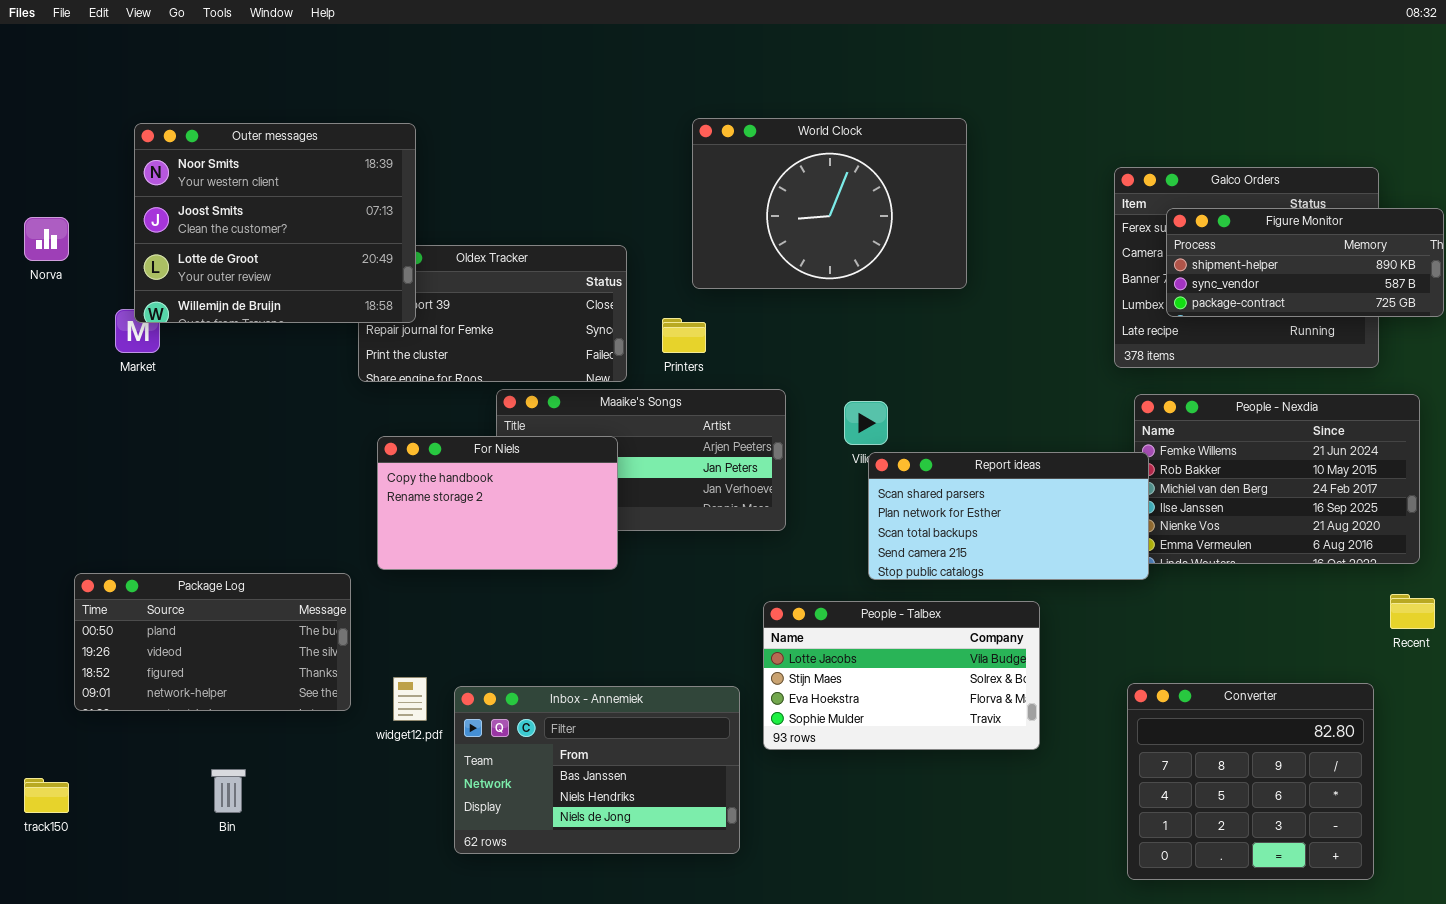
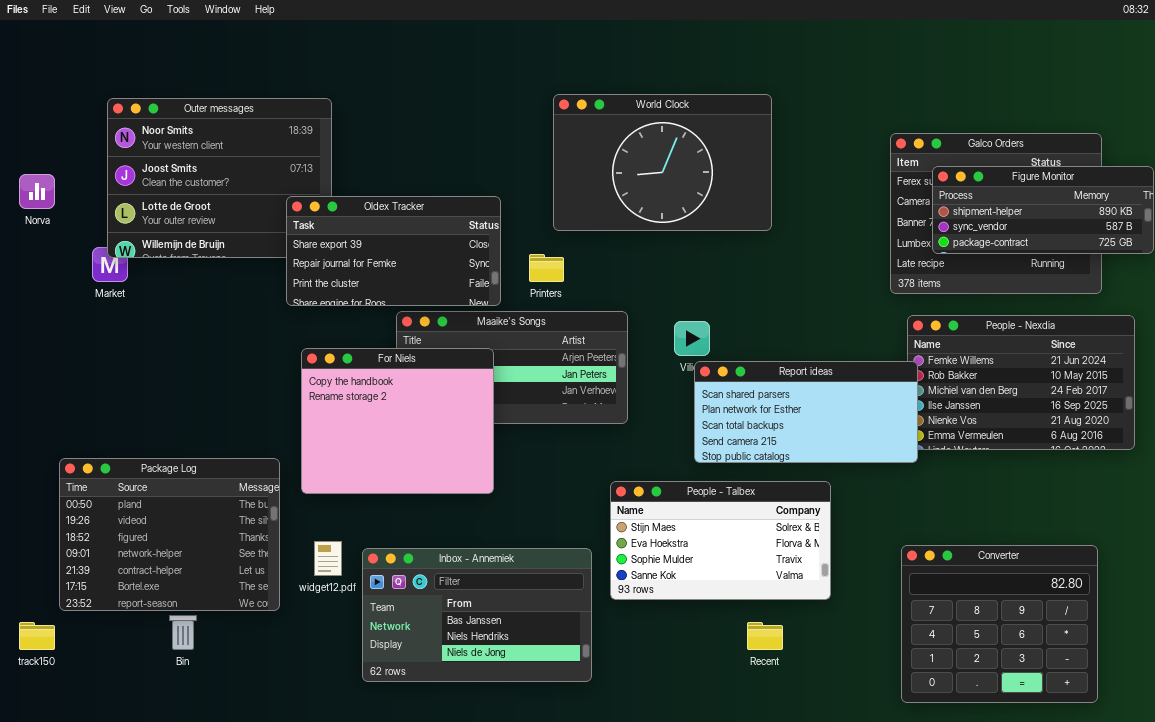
Oldex Tracker: [358,245,627,382] -> [286,196,501,306], raised
For Niels: [377,436,618,570] -> [301,348,494,494], resized
Package Log: [74,573,351,711] -> [59,458,280,611], resized
Recent: [1390,594,1435,629] -> [747,622,783,650], moved
People - Talbex: [763,601,1040,750] -> [610,481,831,600], scrolled down 1 row

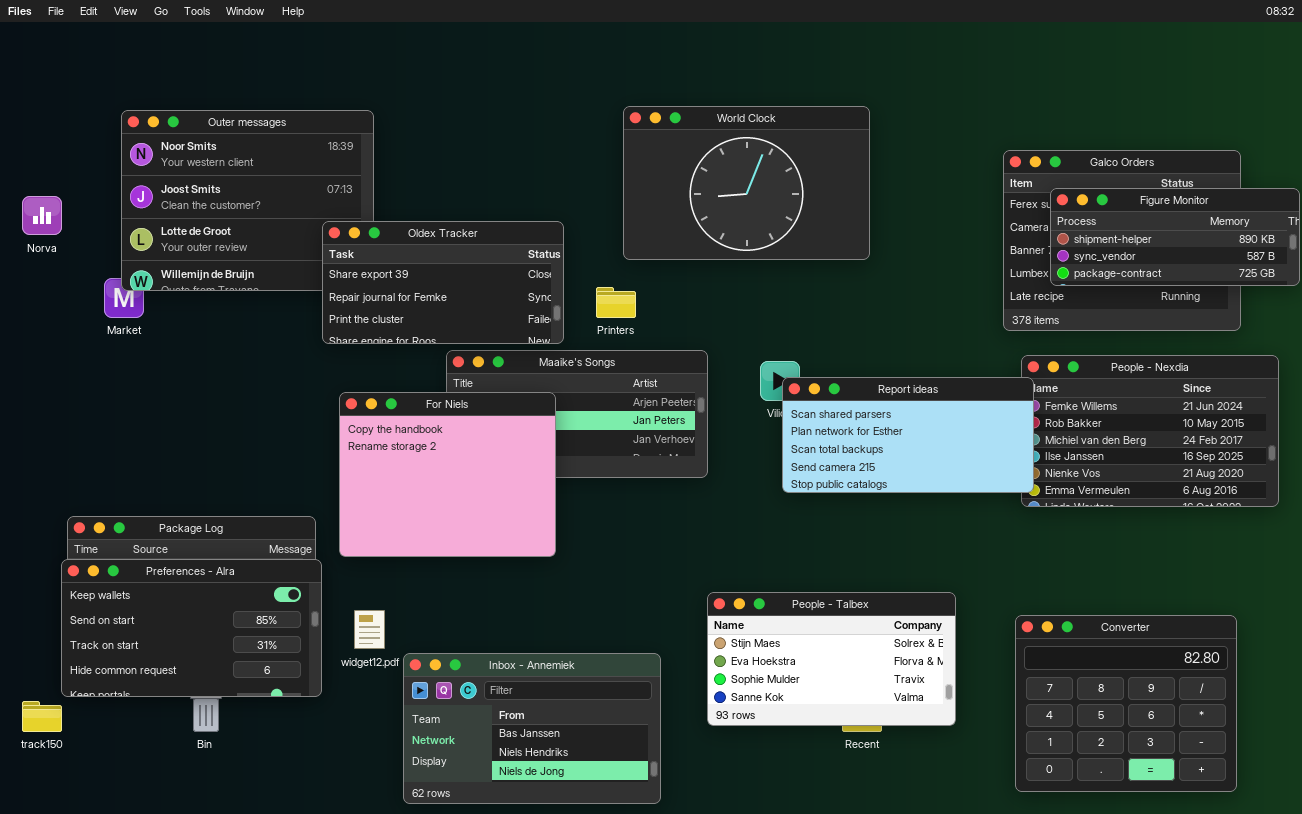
Report ideas: [694,361,918,463] -> [782,377,1034,493], moved
People - Talbex: [610,481,831,600] -> [707,592,956,726], moved
Preferences - Alra: none -> [61,559,322,697], opened
Inbox - Annemiek: [362,548,592,682] -> [403,653,661,804], moved

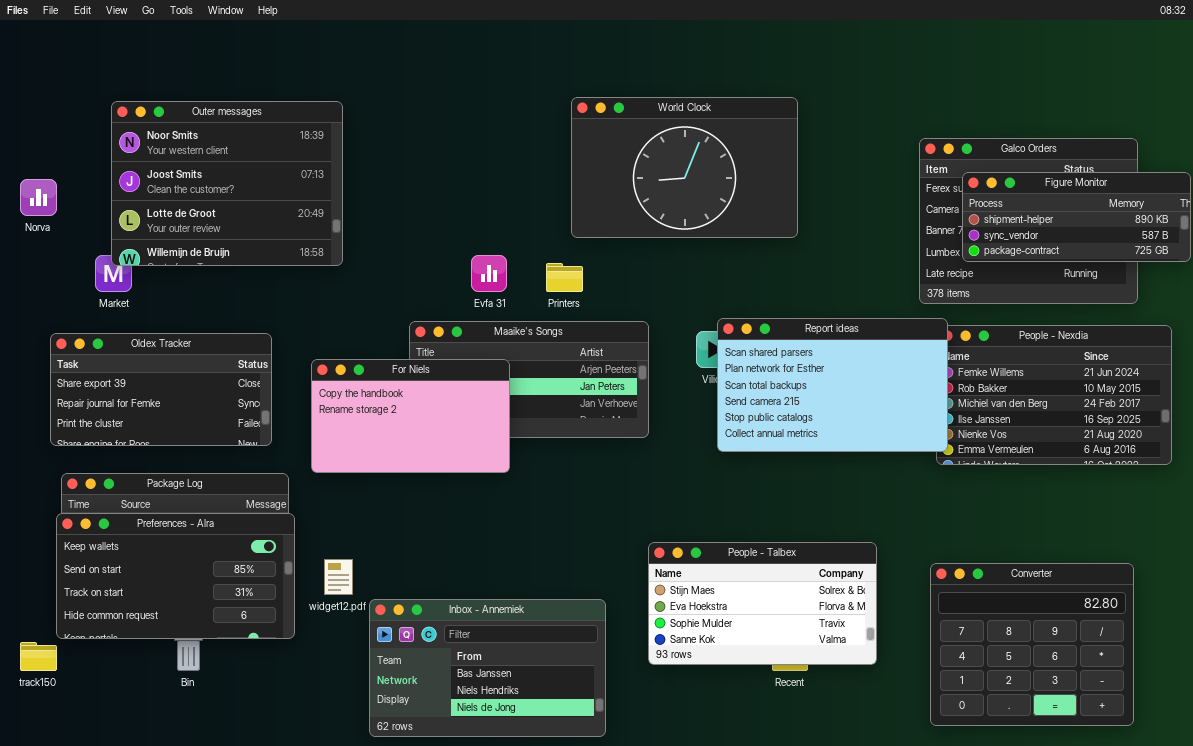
Oldex Tracker: [322,221,564,344] -> [50,333,272,446], moved
Report ideas: [782,377,1034,493] -> [717,318,948,452], resized
For Niels: [339,392,556,557] -> [311,359,510,473], resized

